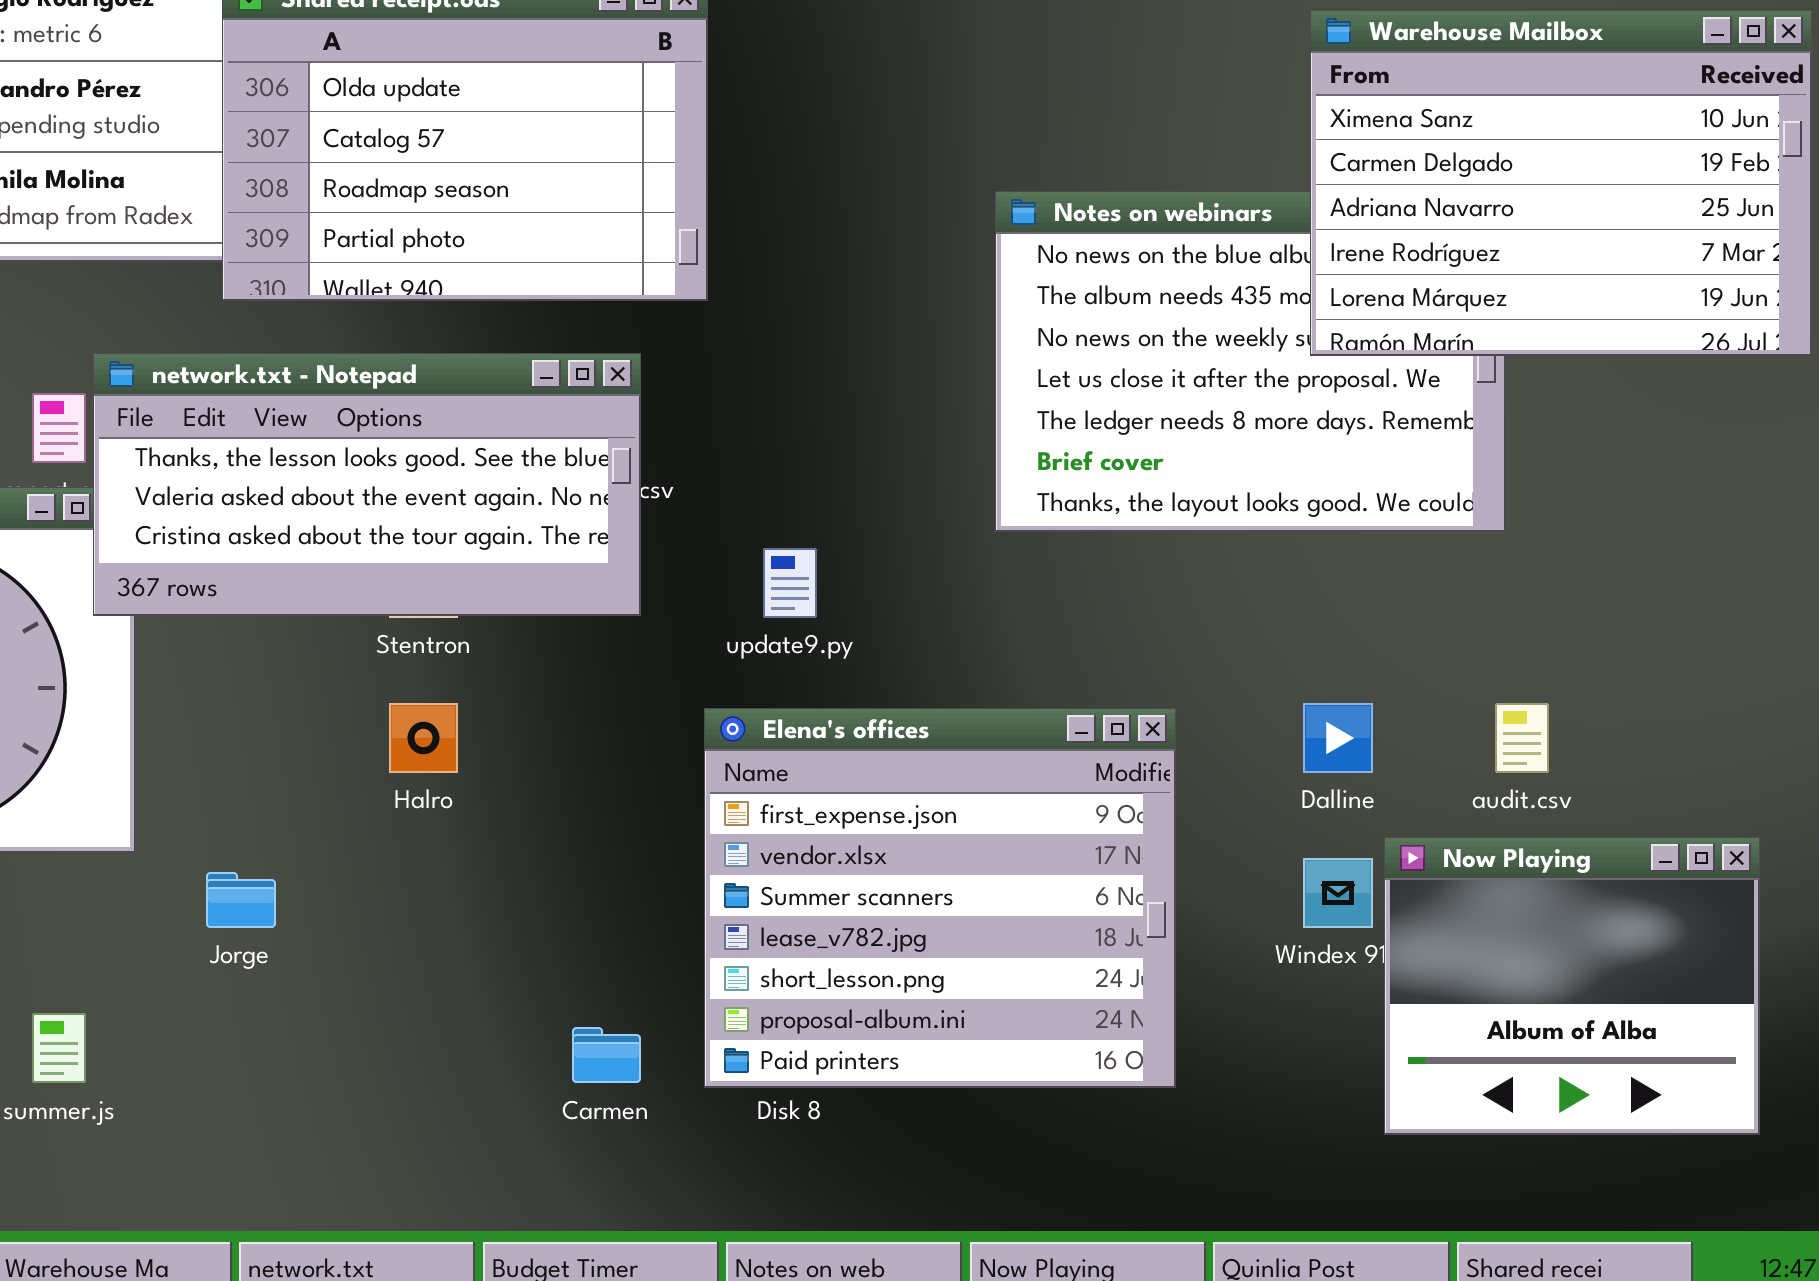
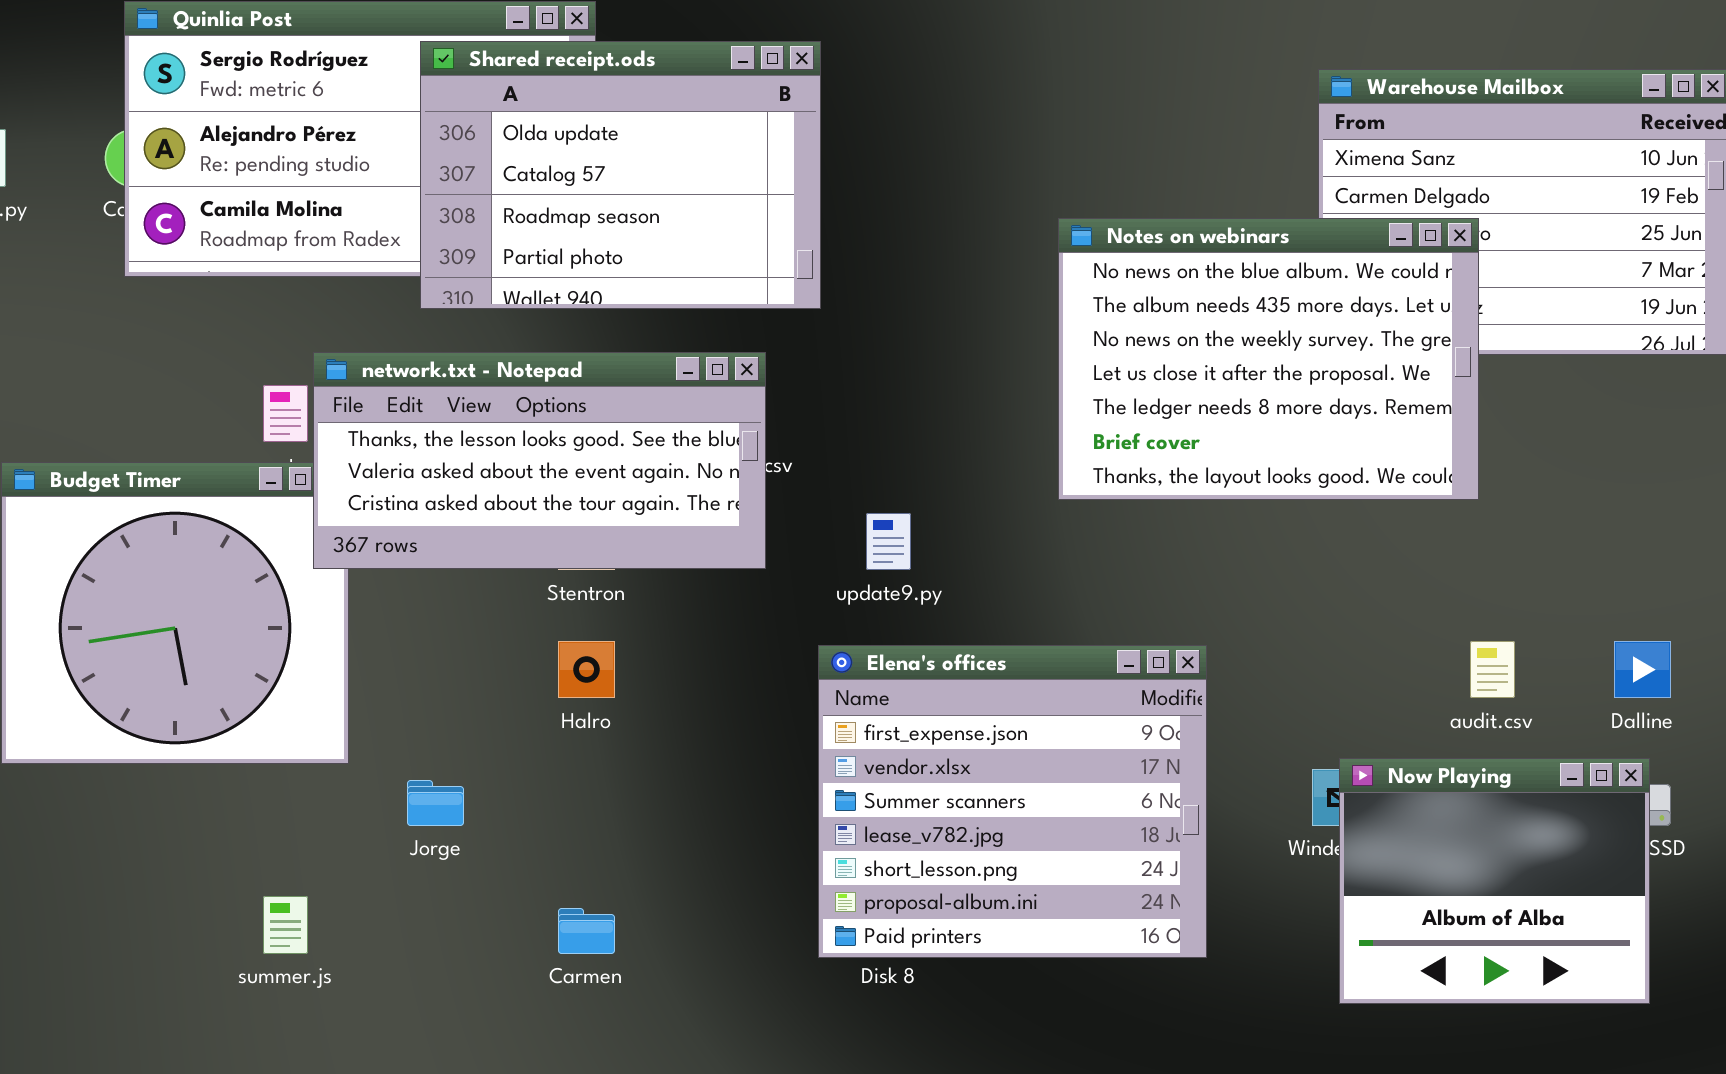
Notes on webinars: [995,191,1506,532] -> [1058,218,1479,500], raised
Dalline: [1303,703,1373,773] -> [1614,641,1671,698], moved
Now Playing: [1384,837,1760,1135] -> [1339,758,1650,1004], moved
Carmen: [572,1027,641,1083] -> [558,908,615,954], moved

